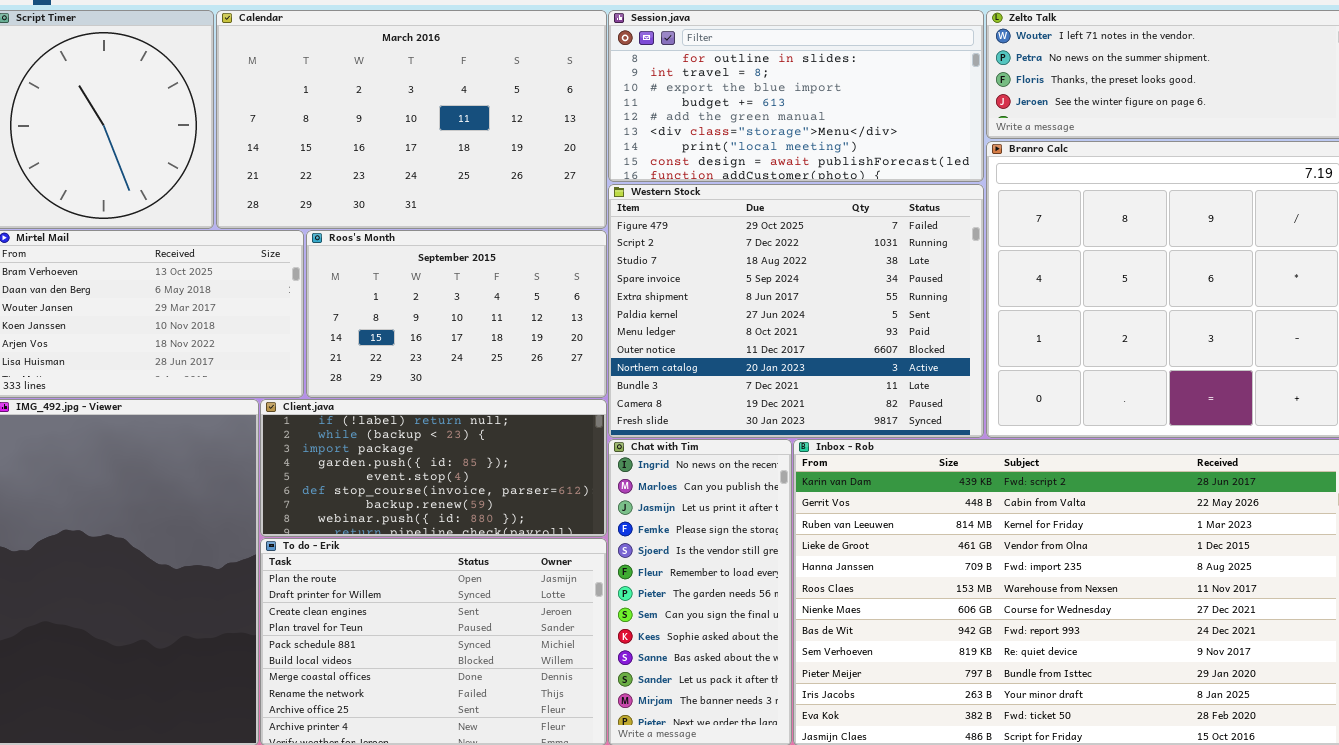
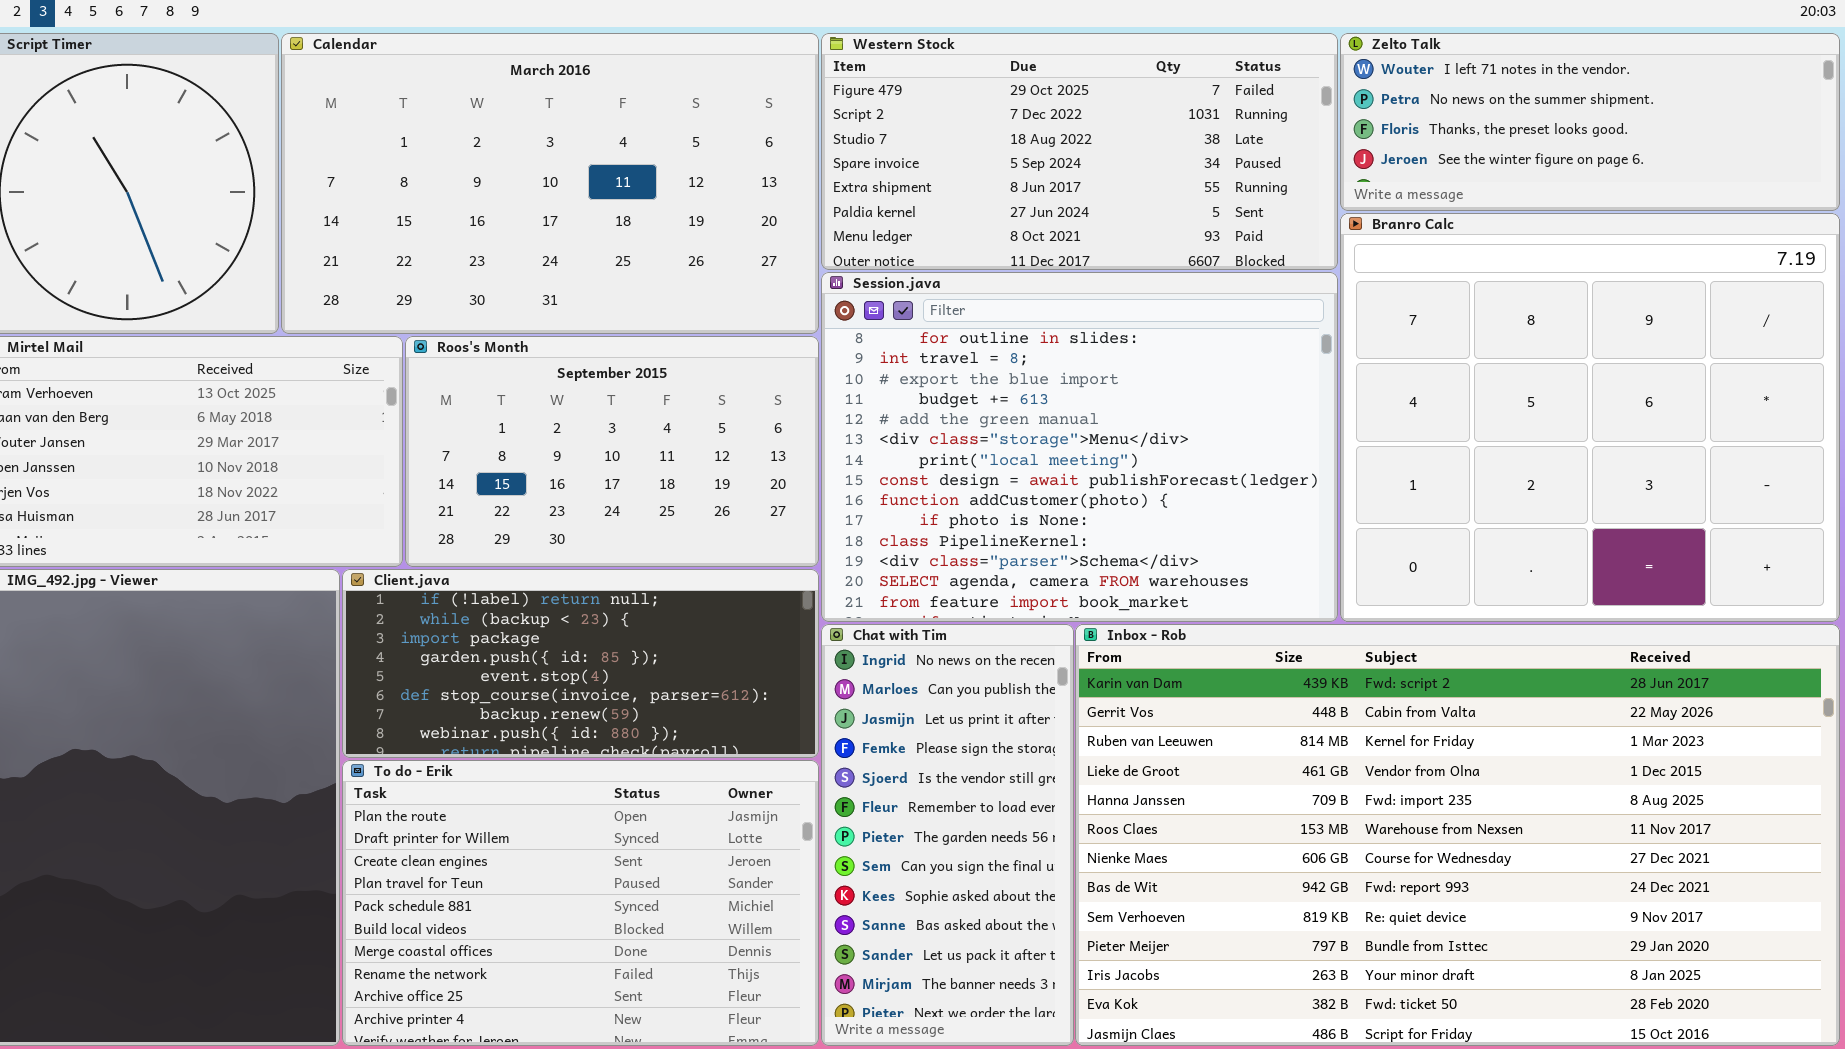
Session.java: [608,10,984,182] -> [821,272,1338,622], moved, resized
Western Stock: [608,184,984,438] -> [821,33,1338,270], moved, resized

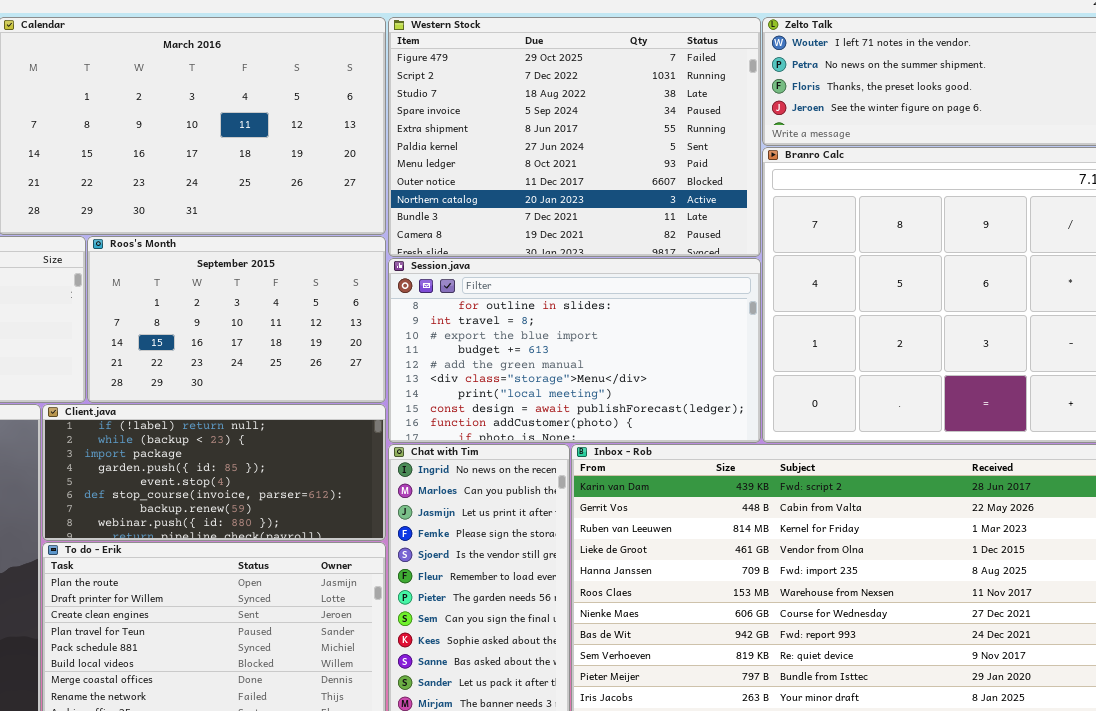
Western Stock: [821,33,1338,270] -> [388,17,761,257], resized
Session.java: [821,272,1338,622] -> [388,258,761,443], resized

